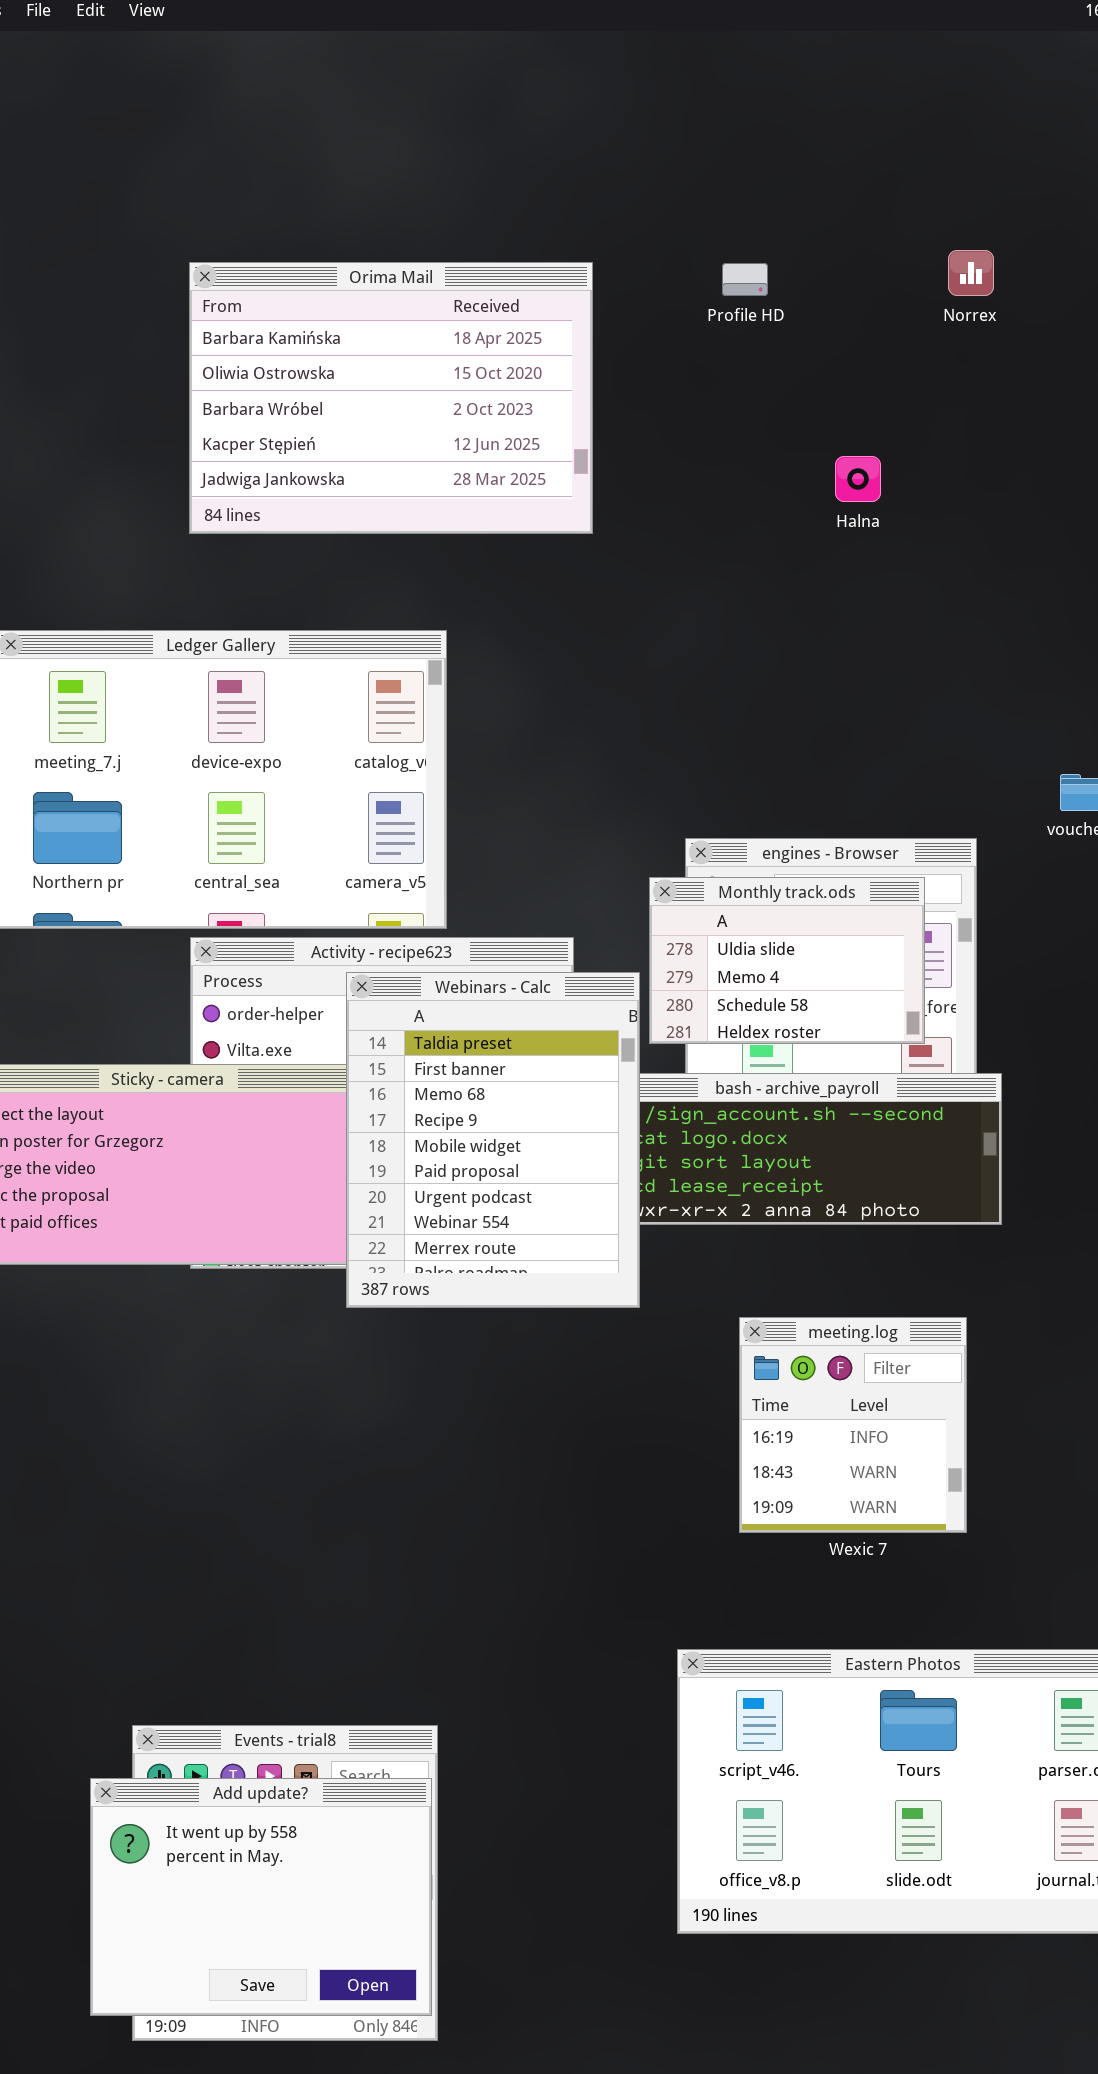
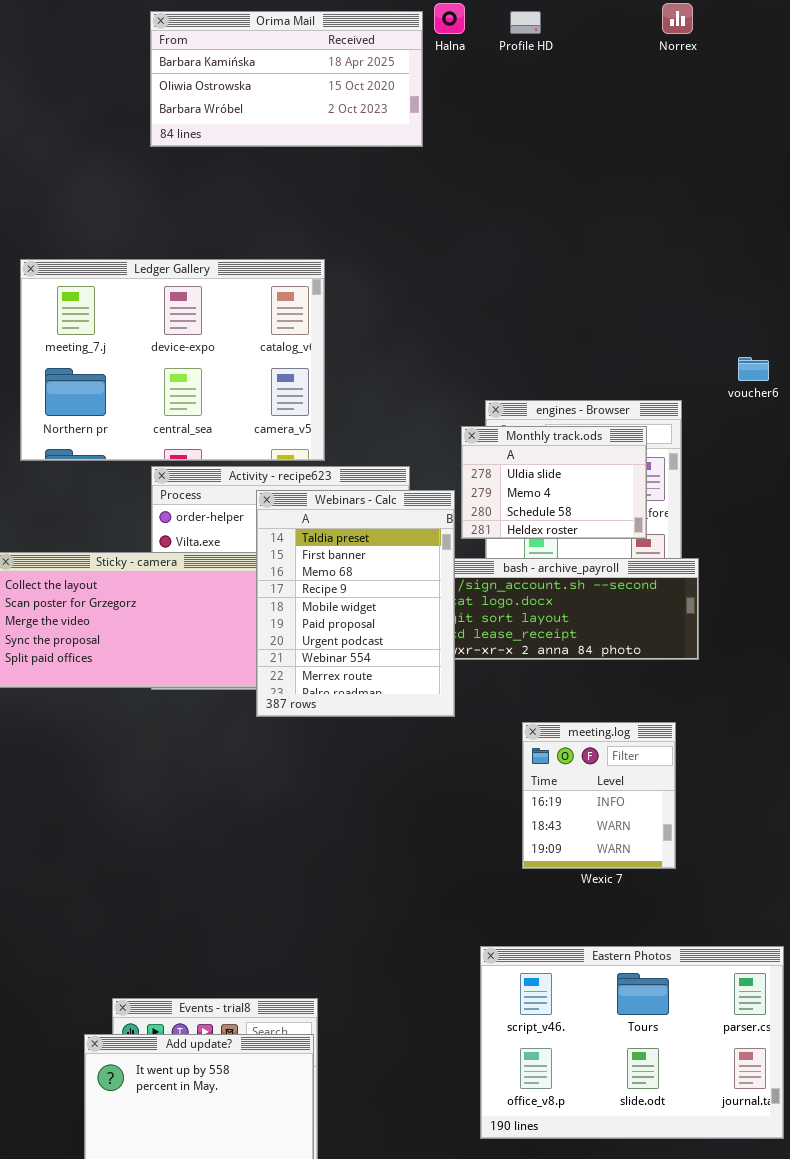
Orima Mail: [189,262,593,534] -> [150,11,423,147], resized
Halna: [835,456,881,502] -> [434,3,465,34], moved

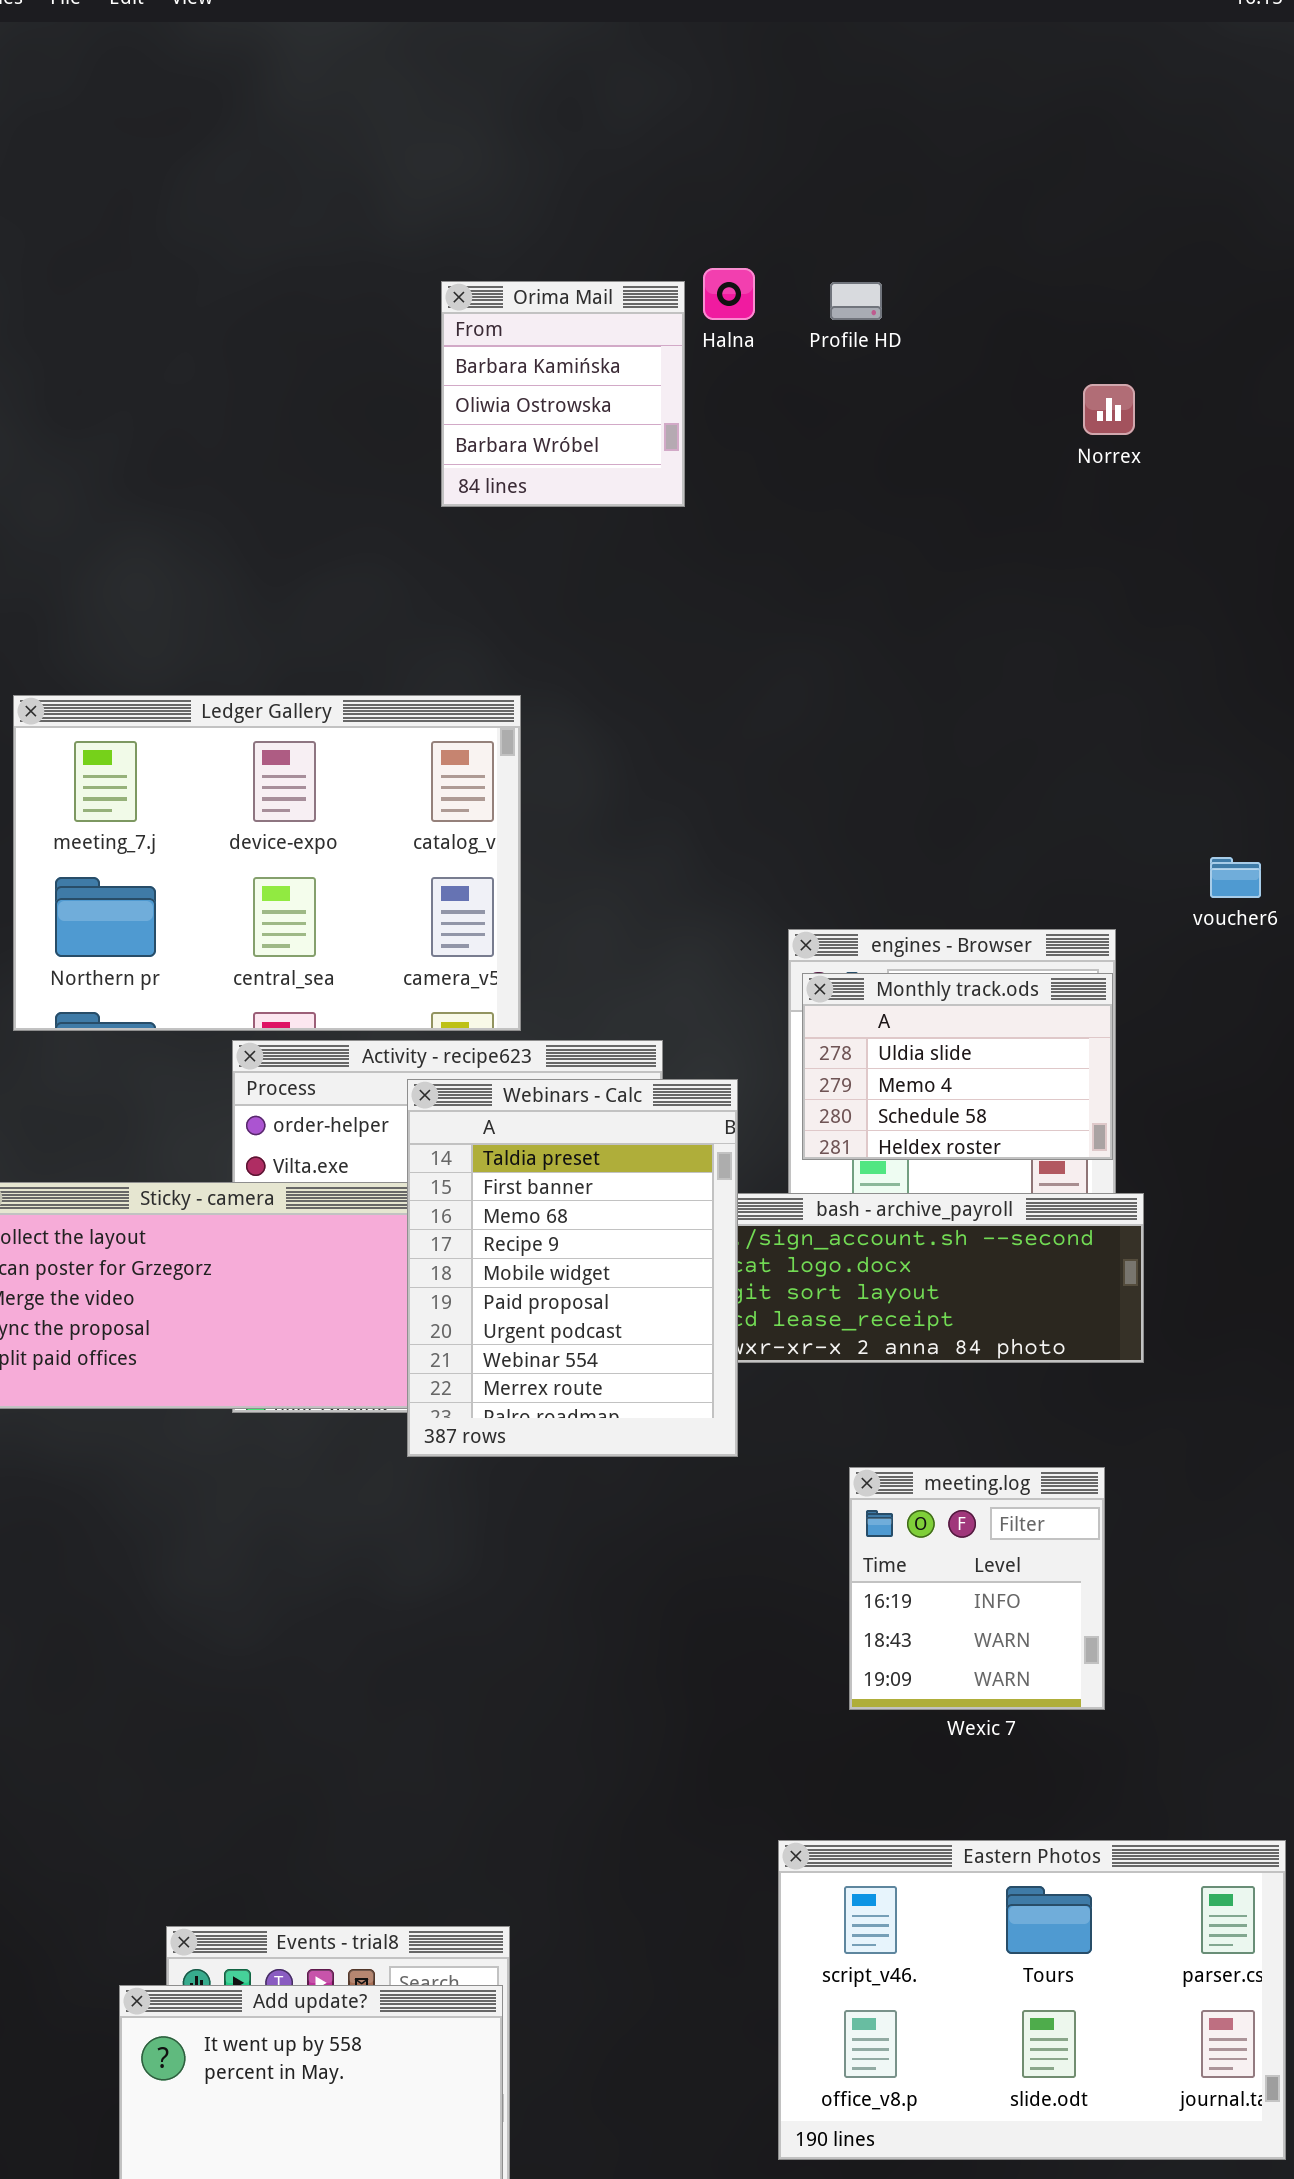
Norrex: [662,3,693,34] -> [1083,384,1135,435], moved
Orima Mail: [150,11,423,147] -> [441,281,685,507], resized
Monthly track.ods: [461,426,647,539] -> [802,973,1113,1160], moved

